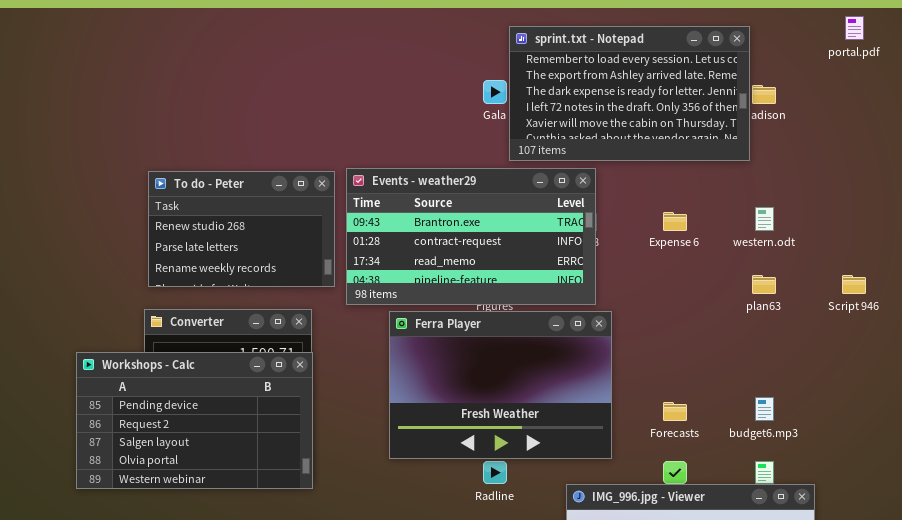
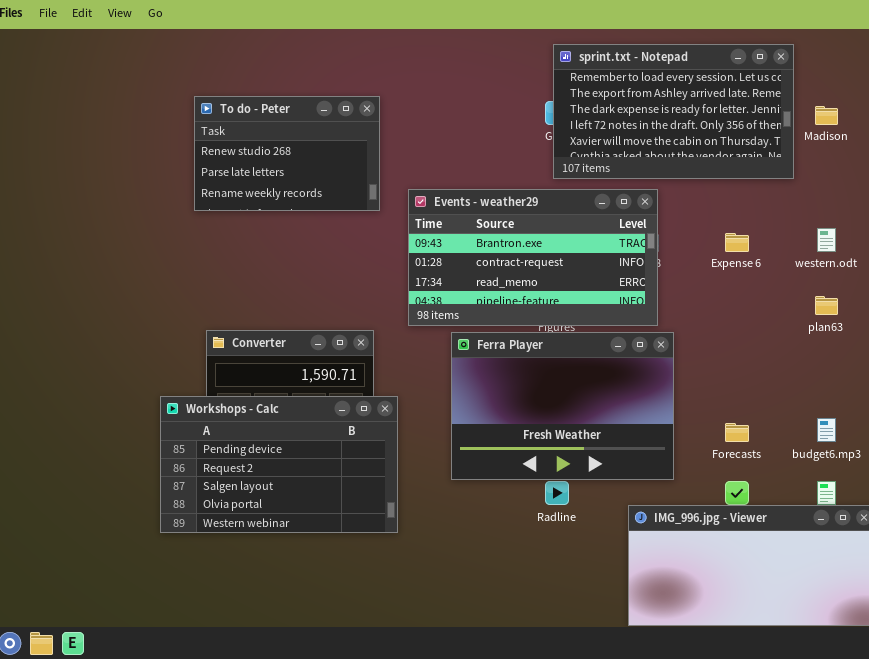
sprint.txt - Notepad: [509,26,750,161] -> [553,44,794,179], moved
To do - Peter: [148,171,335,287] -> [194,96,380,211], moved
Workshops - Calc: [76,352,313,489] -> [160,396,398,533], moved

